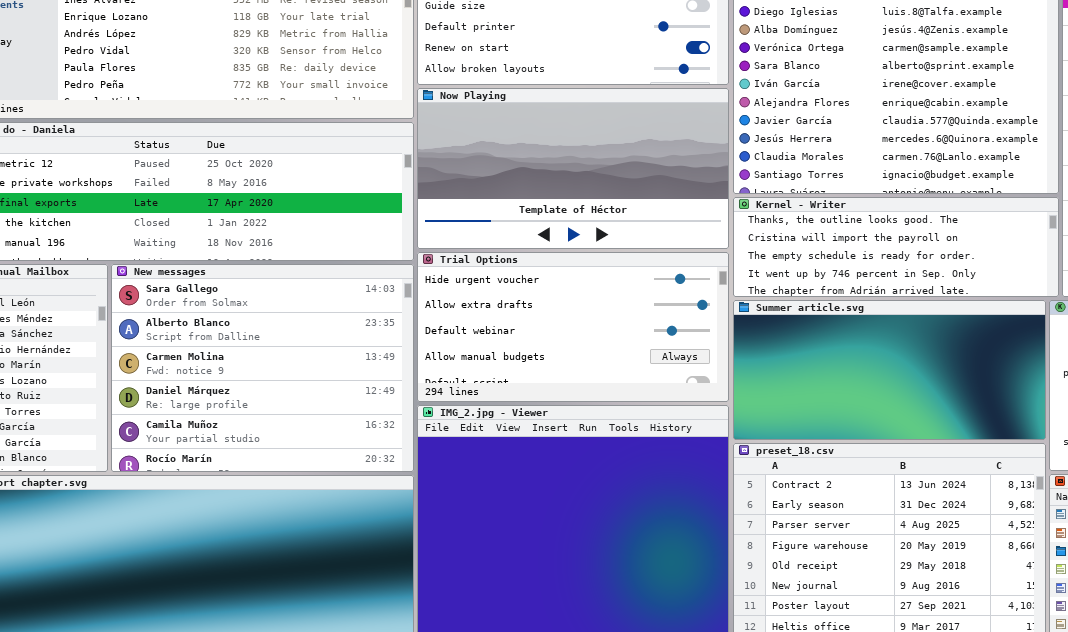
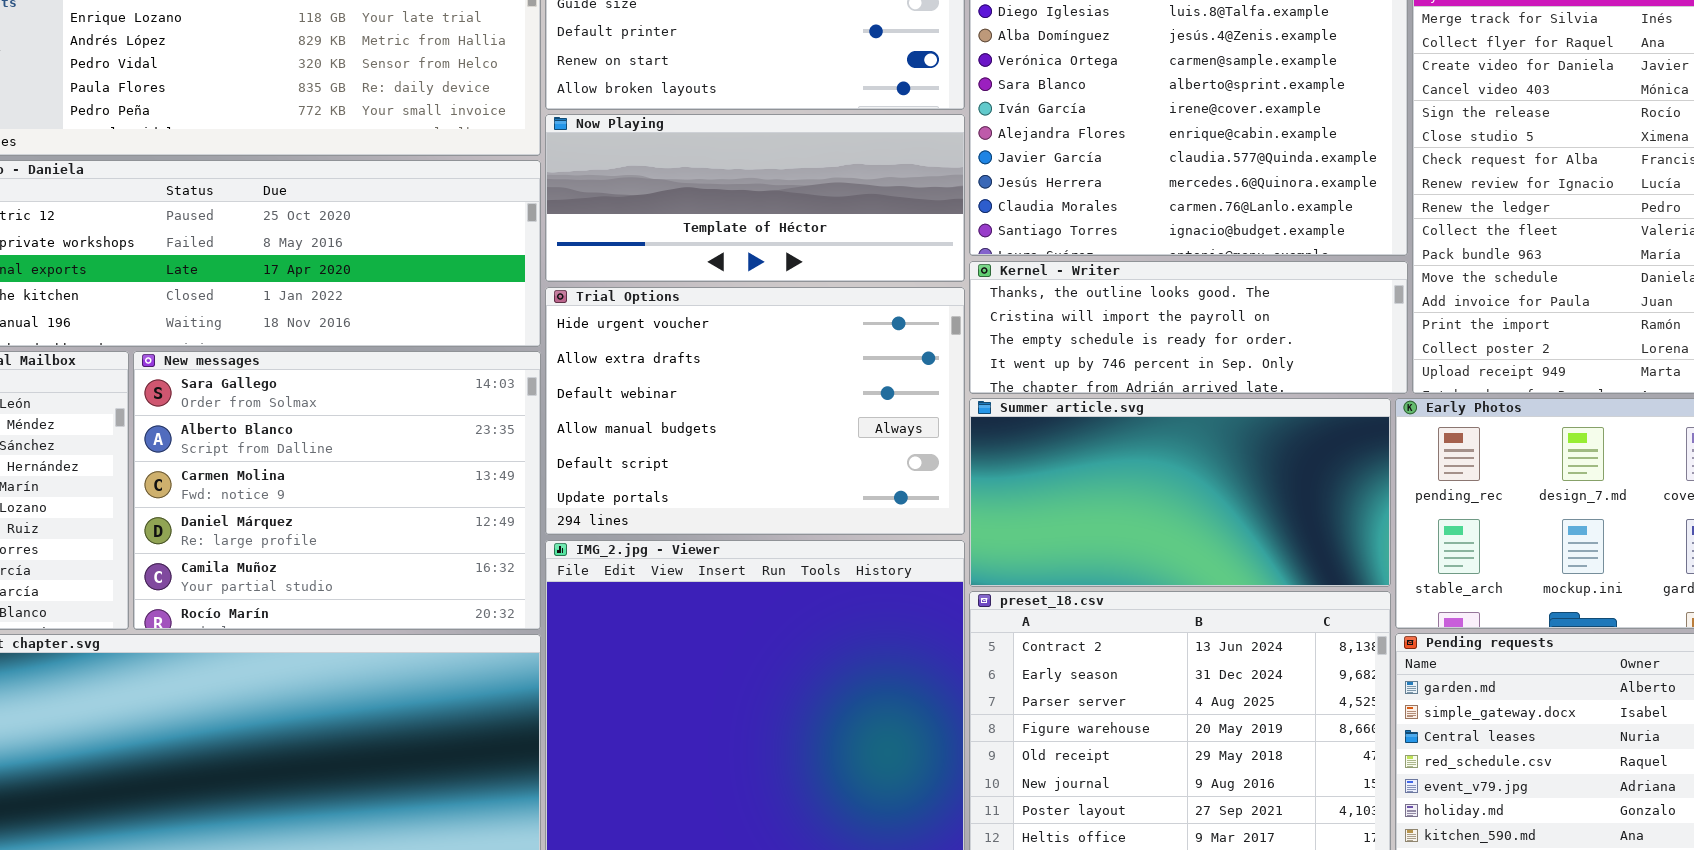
Now Playing: [417,88,729,249] -> [545,114,965,282], resized
Trial Options: [417,252,729,402] -> [545,287,965,535], resized

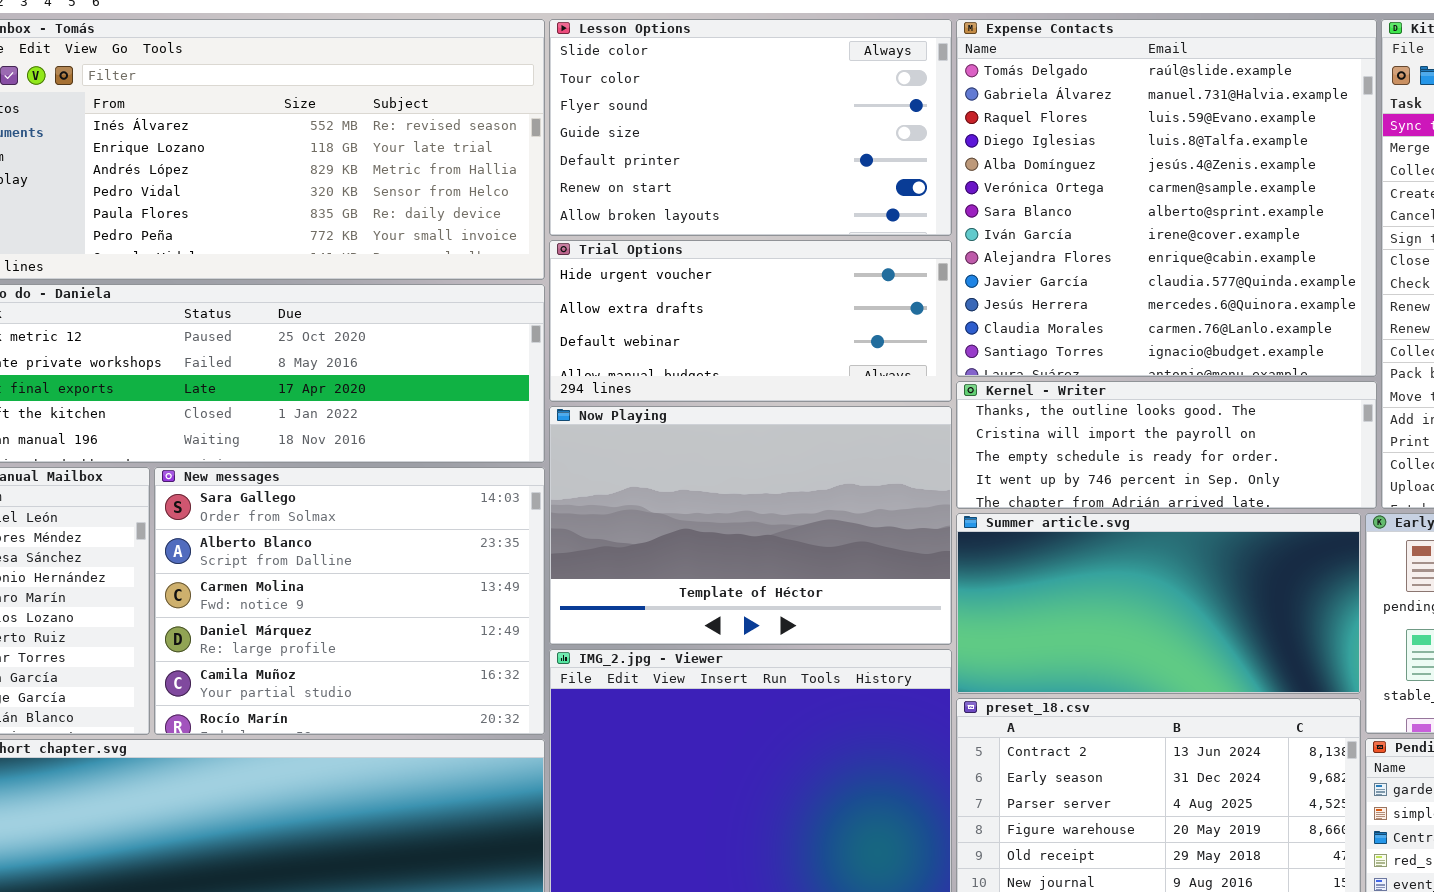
Now Playing: [545,114,965,282] -> [549,406,952,645], moved, resized
Trial Options: [545,287,965,535] -> [549,240,952,402], moved, resized

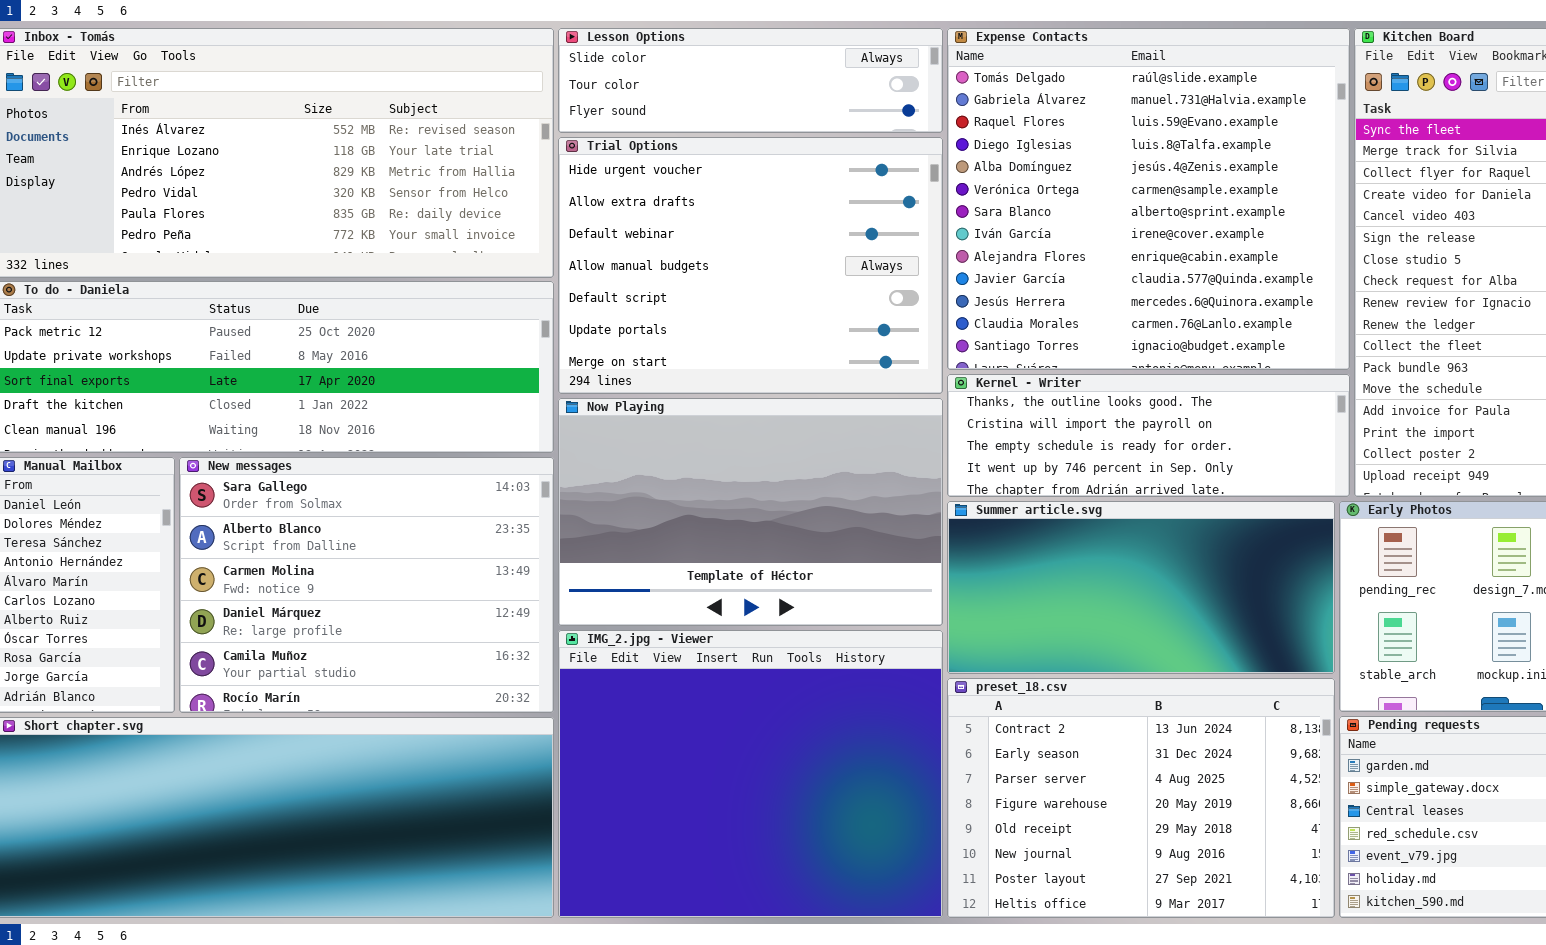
Lesson Options: [549,19,952,236] -> [558,28,943,133], resized
Trial Options: [549,240,952,402] -> [558,137,943,394], resized

